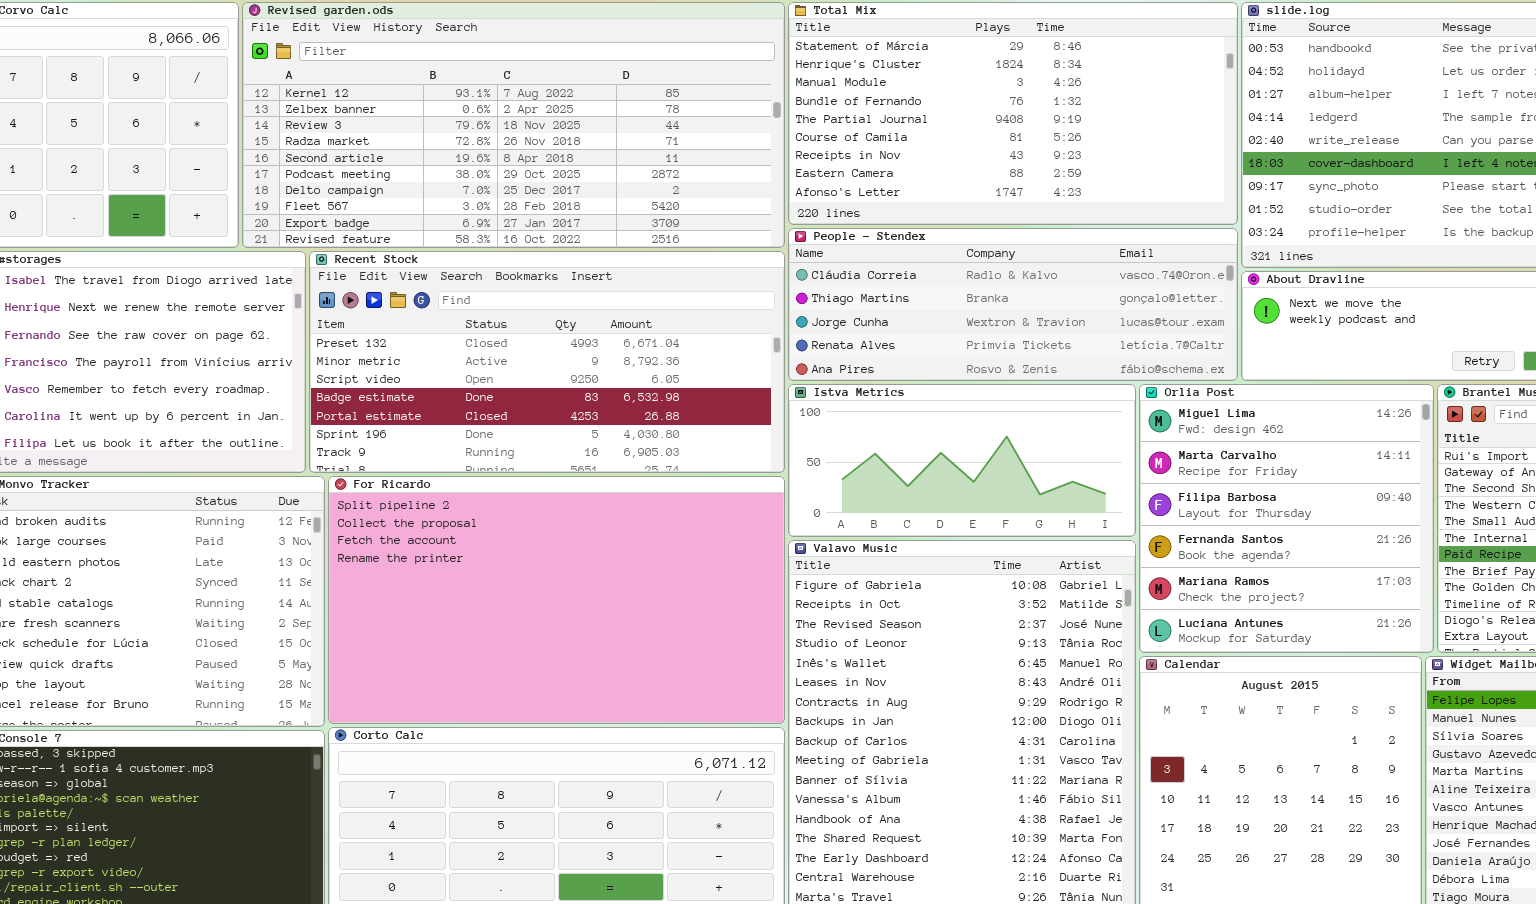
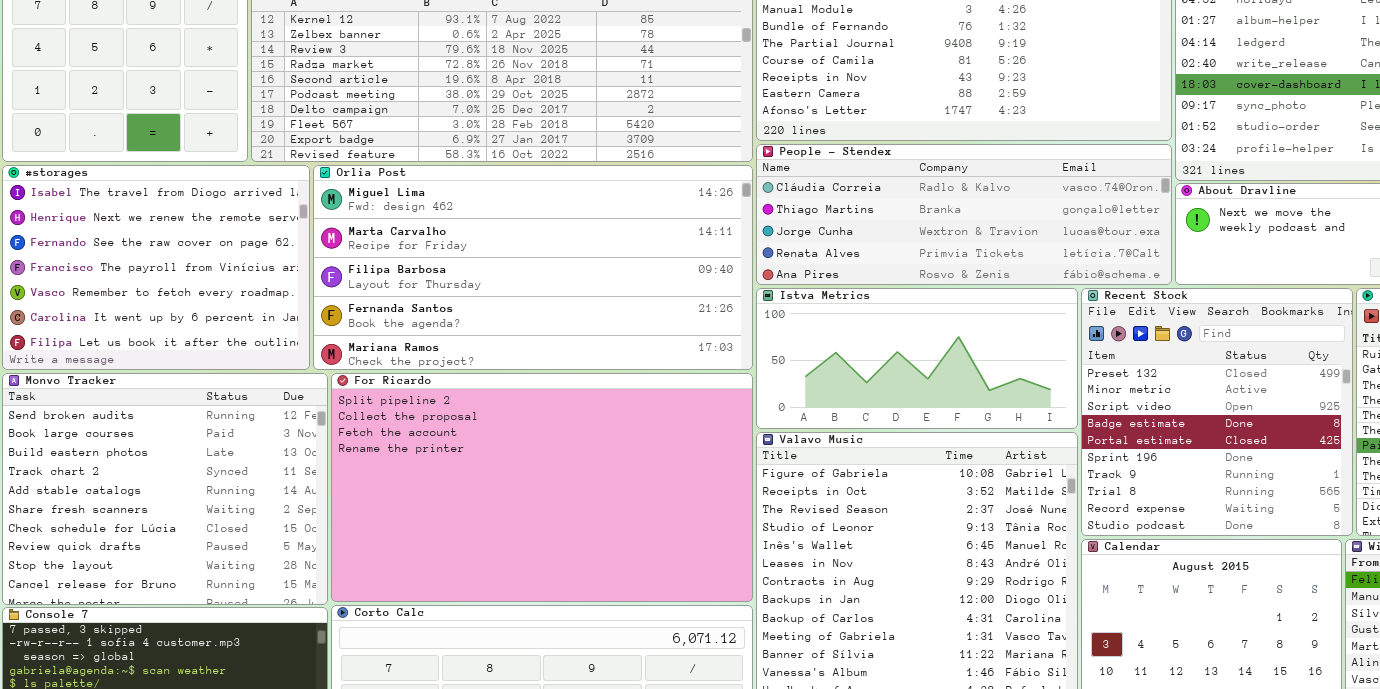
Recent Stock: [309,251,785,473] -> [1081,288,1353,536], moved, resized
Orlia Post: [1139,384,1434,653] -> [313,165,753,370], moved, resized

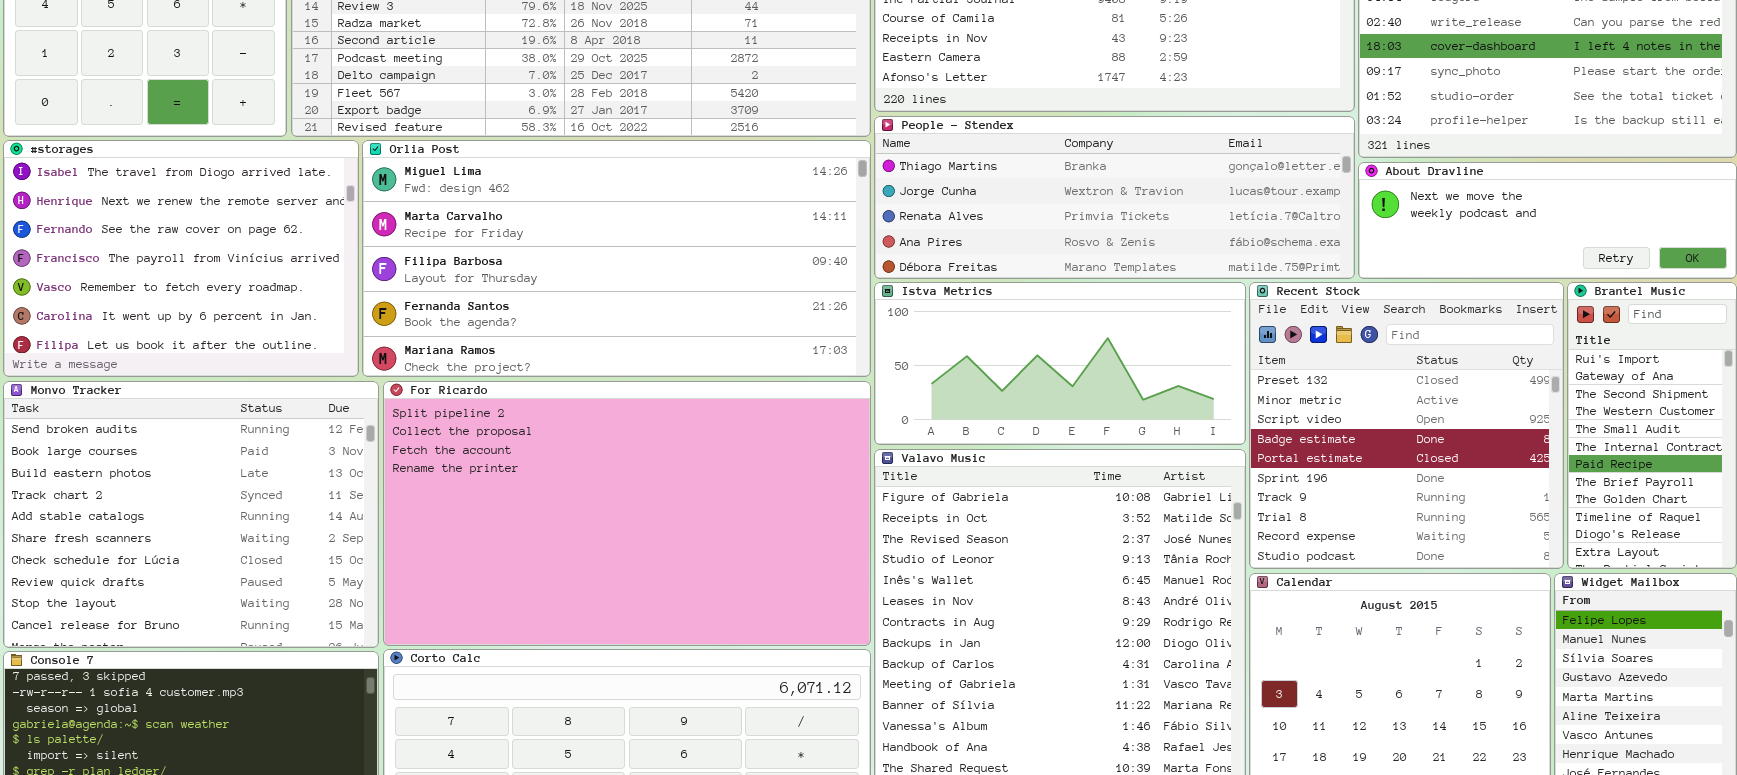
People - Stendex: [756,144,1172,285] -> [874,116,1355,279], scrolled down 1 row

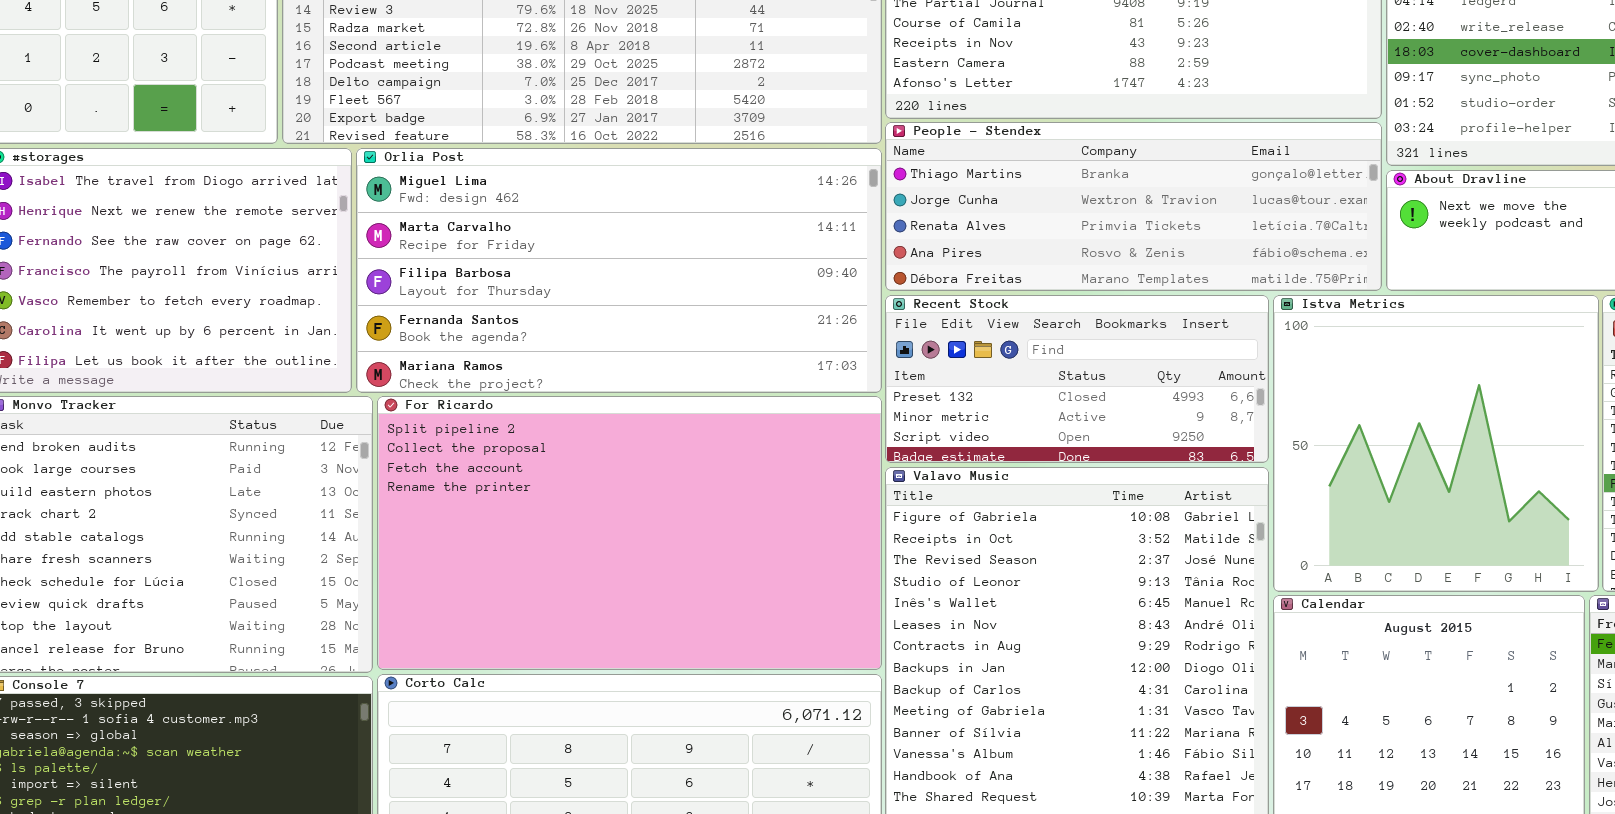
Istva Metrics: [874,282,1246,445] -> [1273,295,1599,592], moved, resized
Recent Stock: [1249,282,1564,569] -> [885,295,1269,463], moved, resized

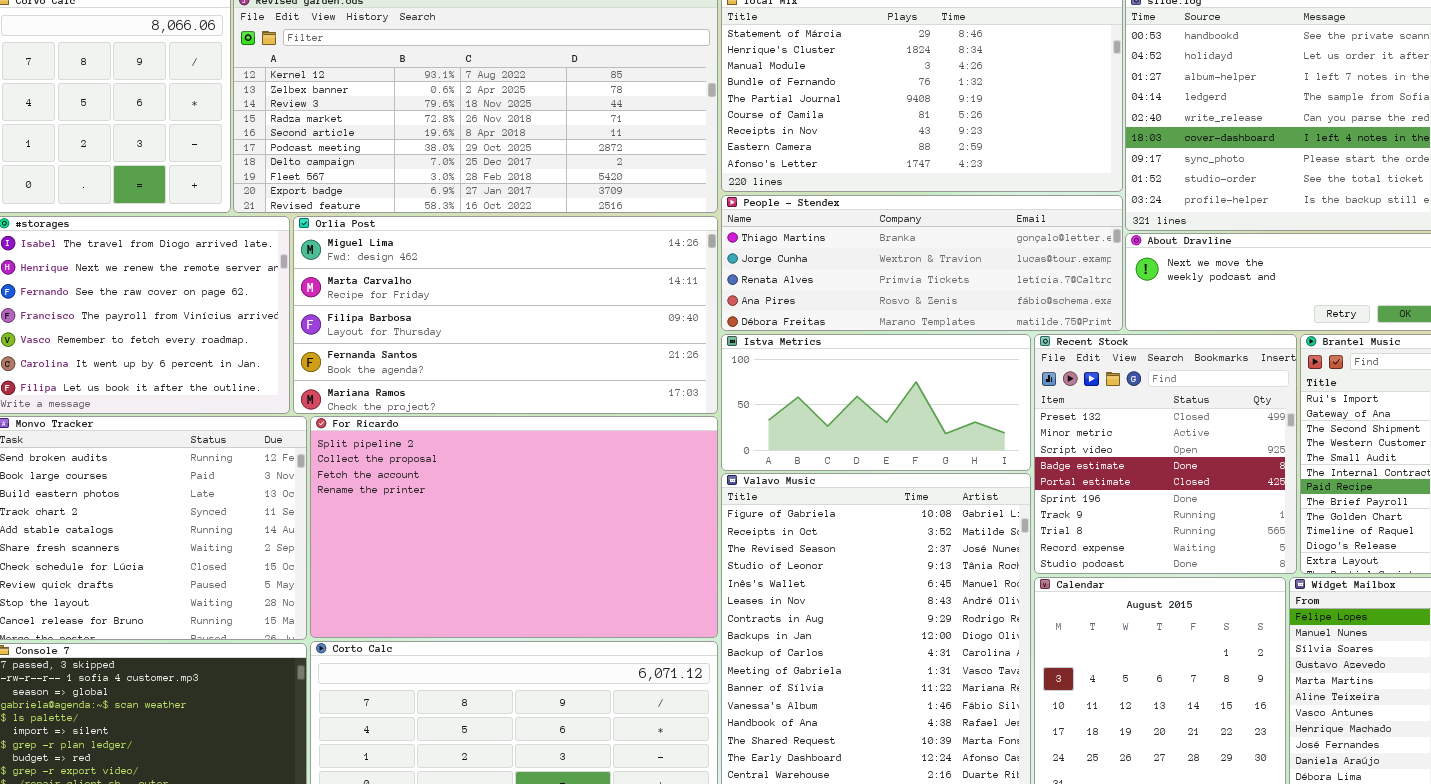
Recent Stock: [885,295,1269,463] -> [1034,334,1297,574], moved, resized
Istva Metrics: [1273,295,1599,592] -> [721,334,1031,471], moved, resized

